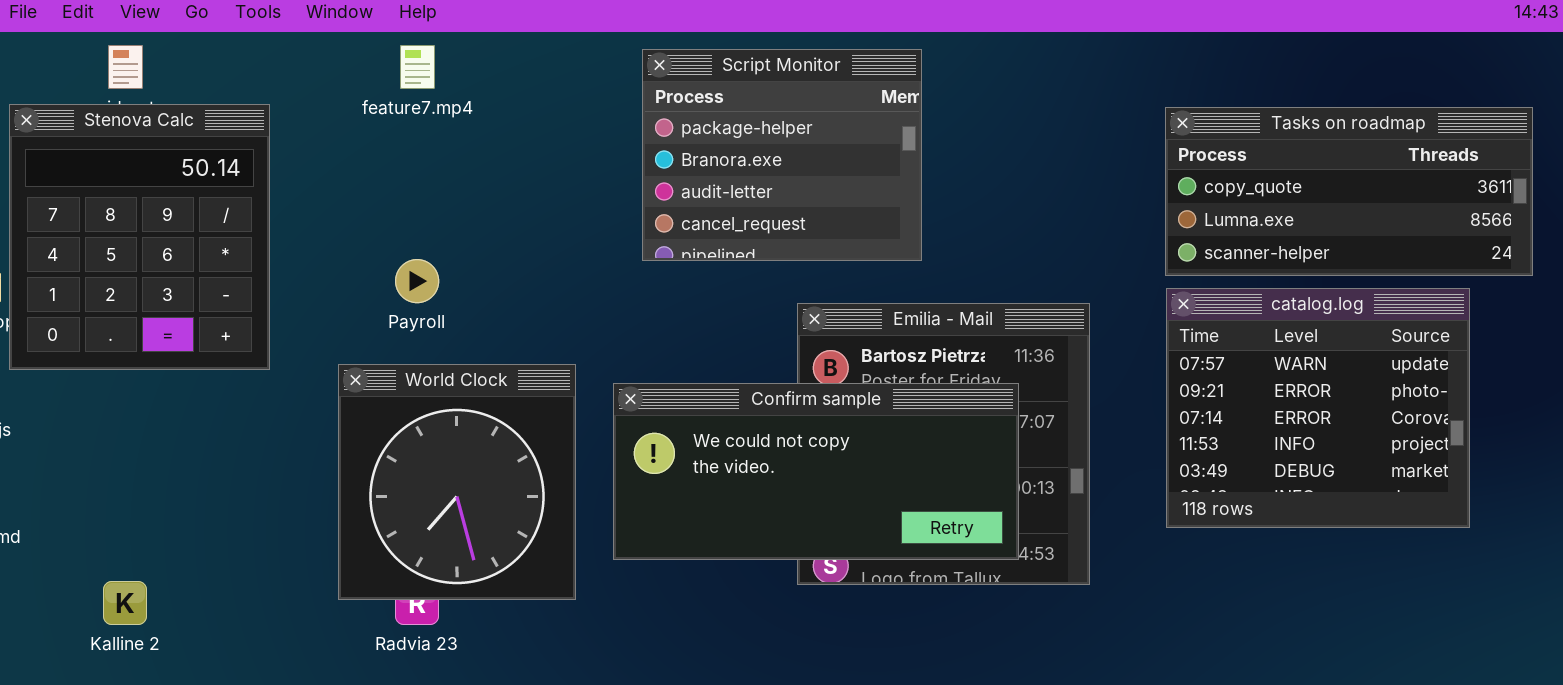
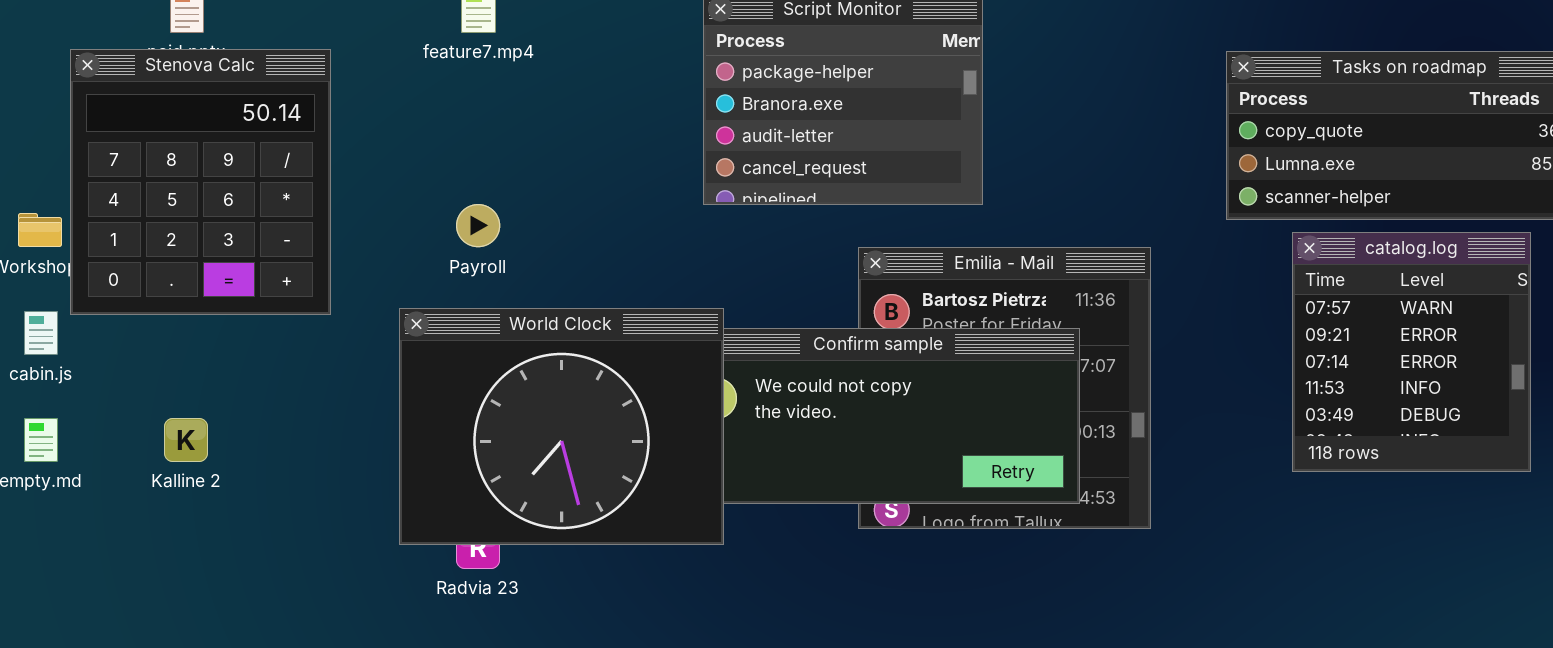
catalog.log: [1166,288,1470,528] -> [1292,232,1531,472], resized
World Clock: [338,364,576,600] -> [399,308,724,545], resized
Kalline 2: [103,581,147,625] -> [164,418,208,462], moved

